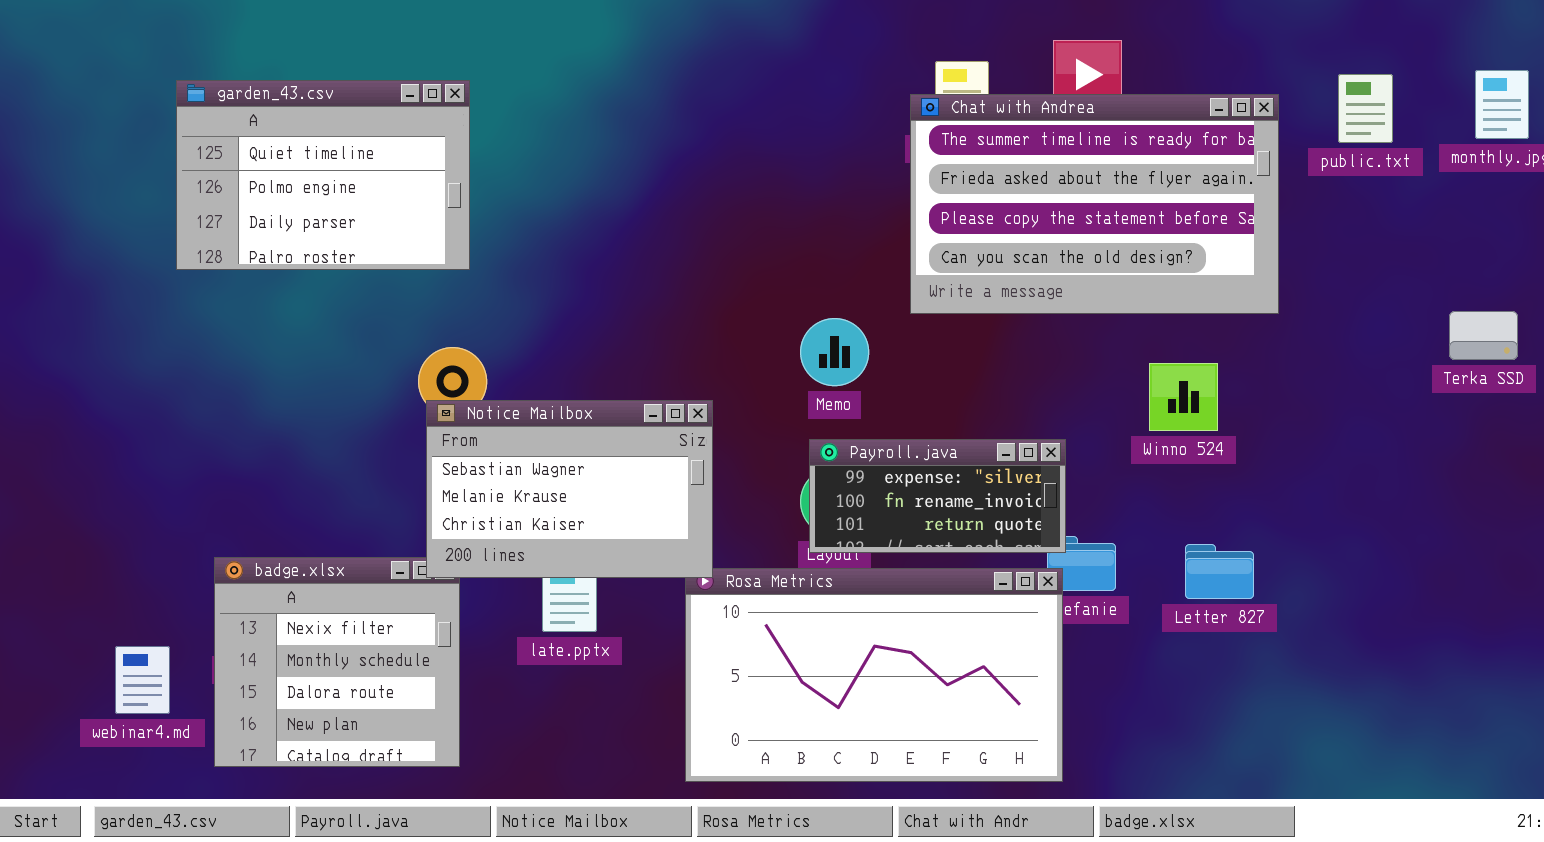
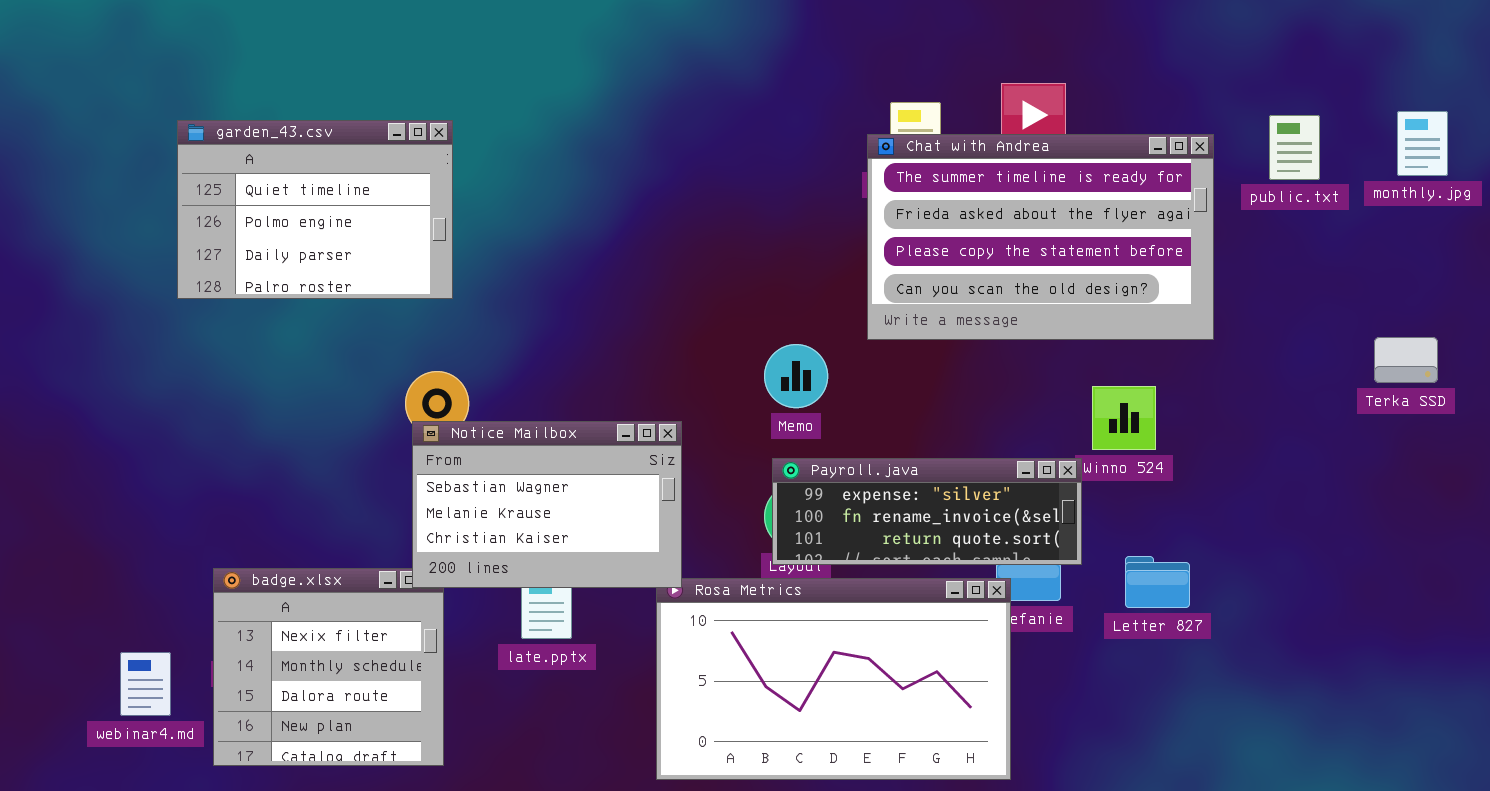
Payroll.java: [809,439,1066,553] -> [772,458,1082,565], resized

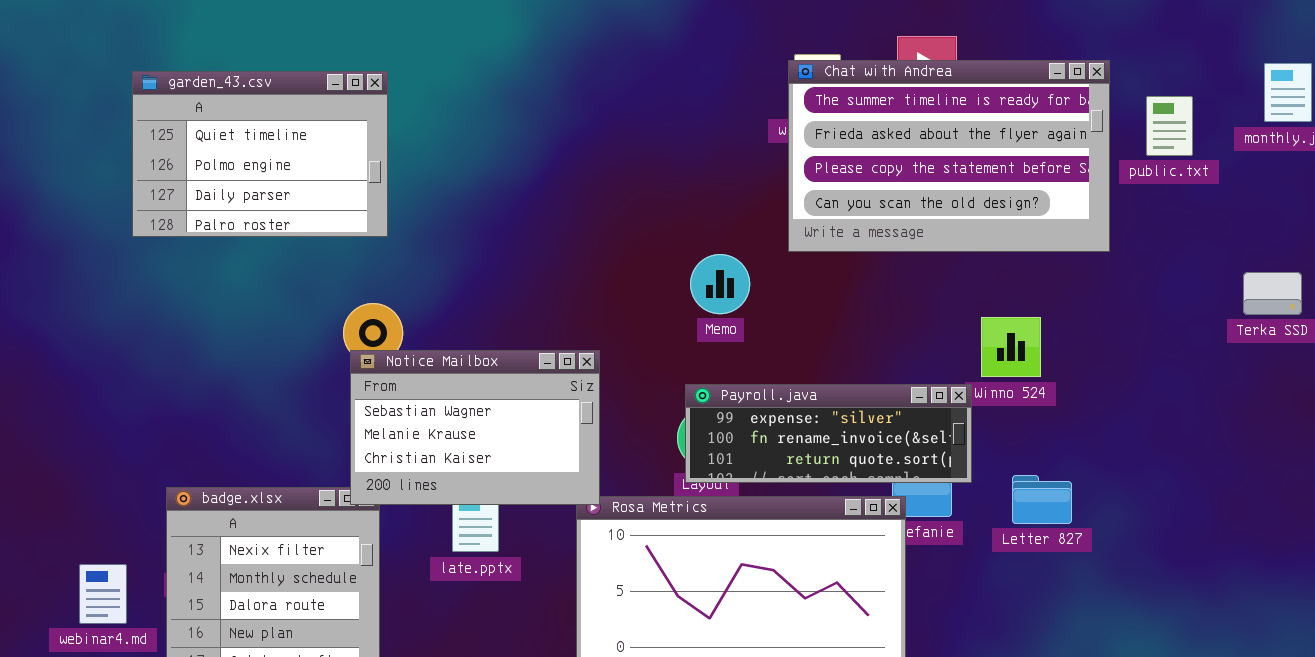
public.txt: [1269,115,1320,180] -> [1146,96,1193,156], moved
Chat with Andrea: [867,134,1214,340] -> [788,60,1110,252], moved
Memo: [764,344,828,408] -> [690,254,750,314], moved

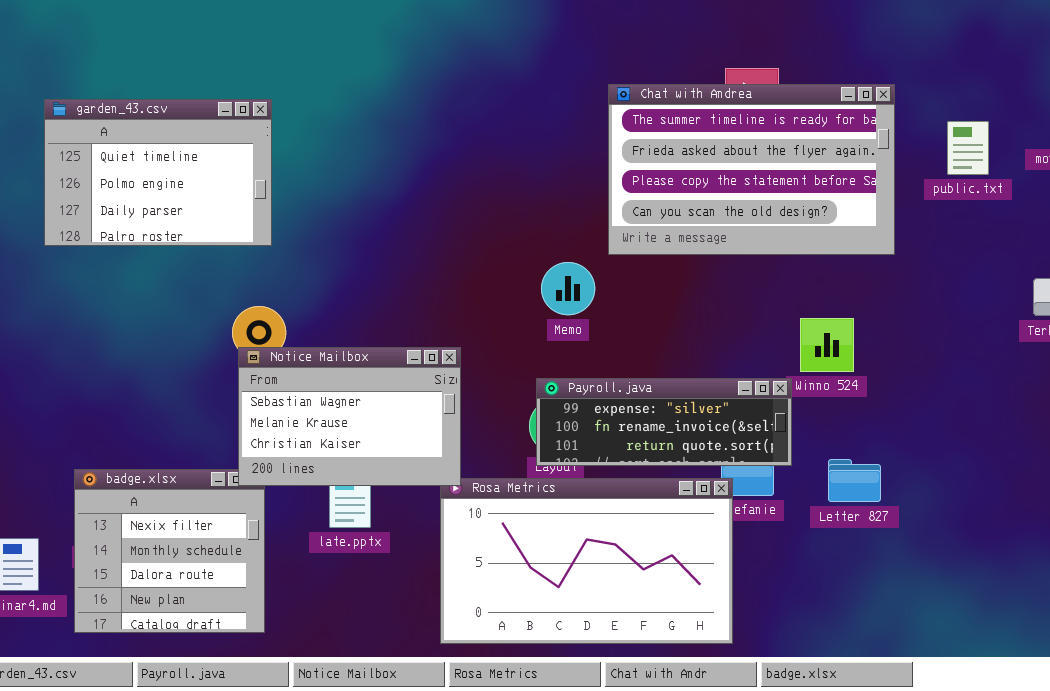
Chat with Andrea: [788,60,1110,252] -> [608,84,895,255], moved

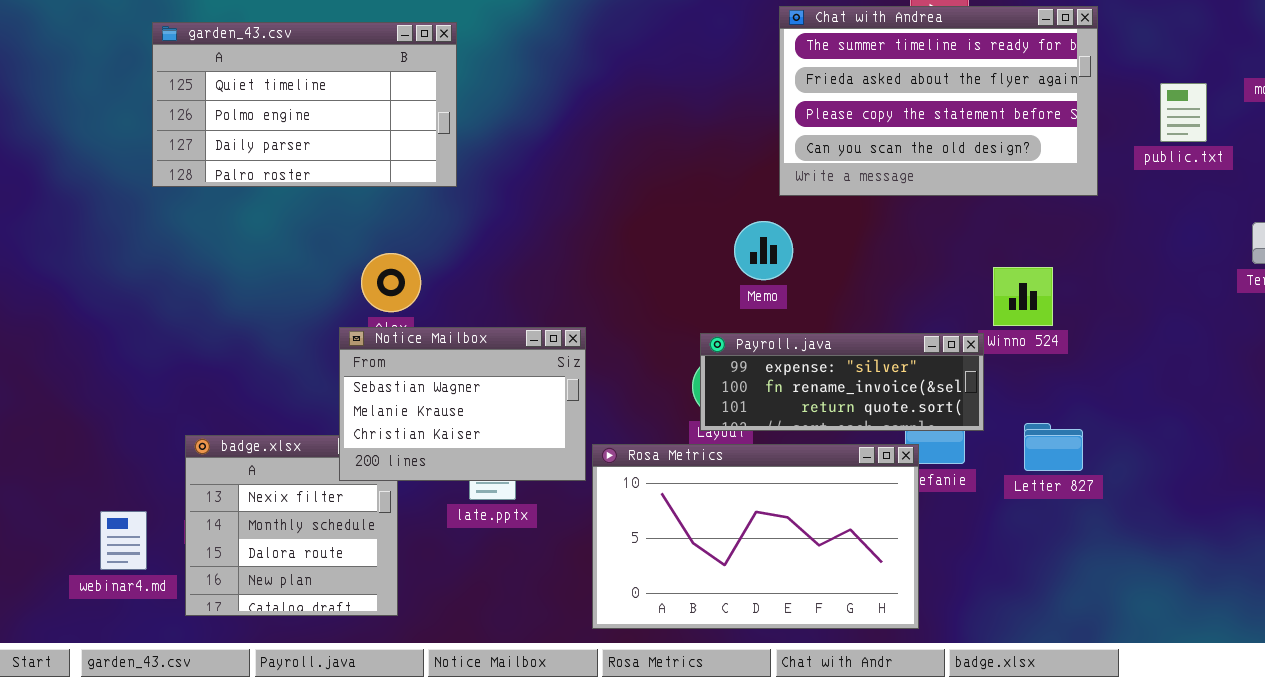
garden_43.csv: [44,99,272,246] -> [152,22,457,187], resized
public.txt: [947,121,989,175] -> [1160,83,1207,142], moved
Memo: [541,262,595,315] -> [734,221,793,280], moved
Notice Mailbox: [238,347,461,486] -> [339,327,586,481], moved

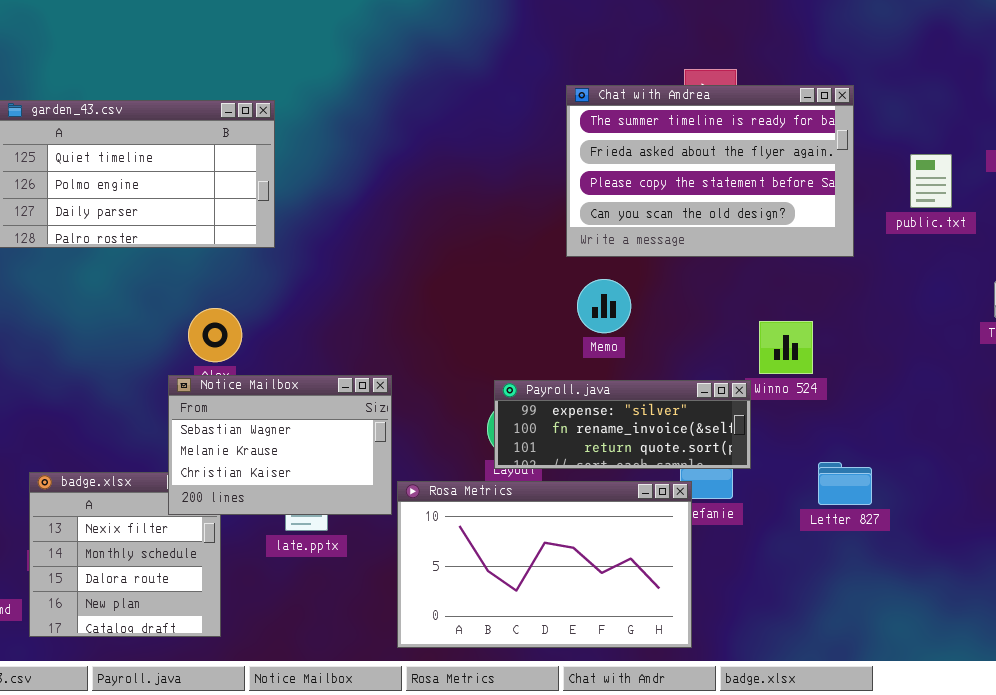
Memo: [734,221,793,280] -> [577,279,631,333], moved
Letter 827: [1024,423,1083,471] -> [818,462,872,505], moved

